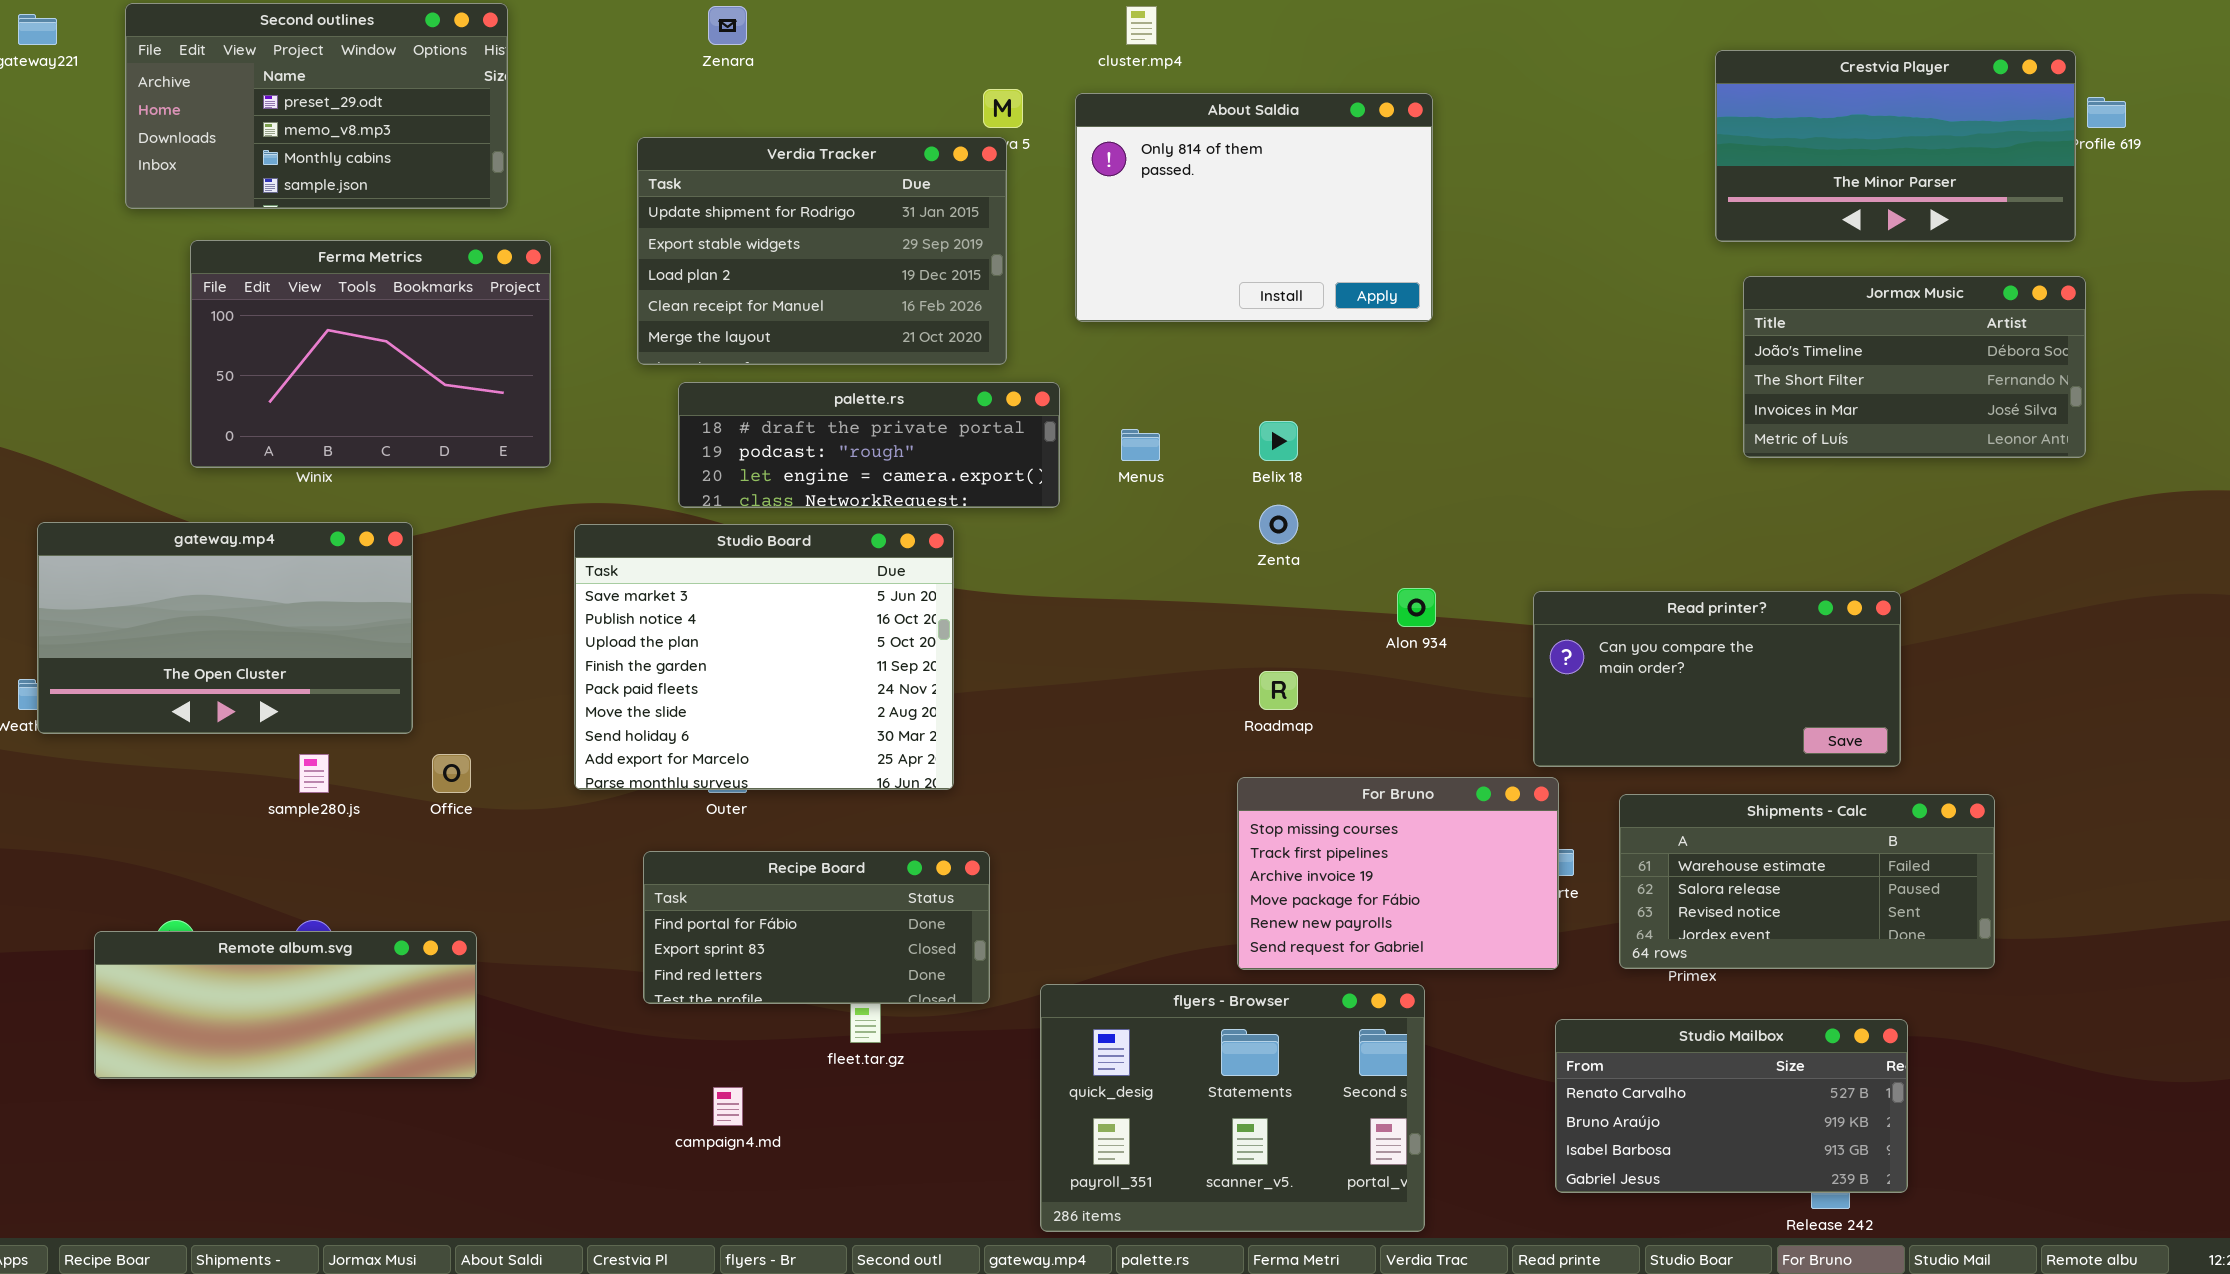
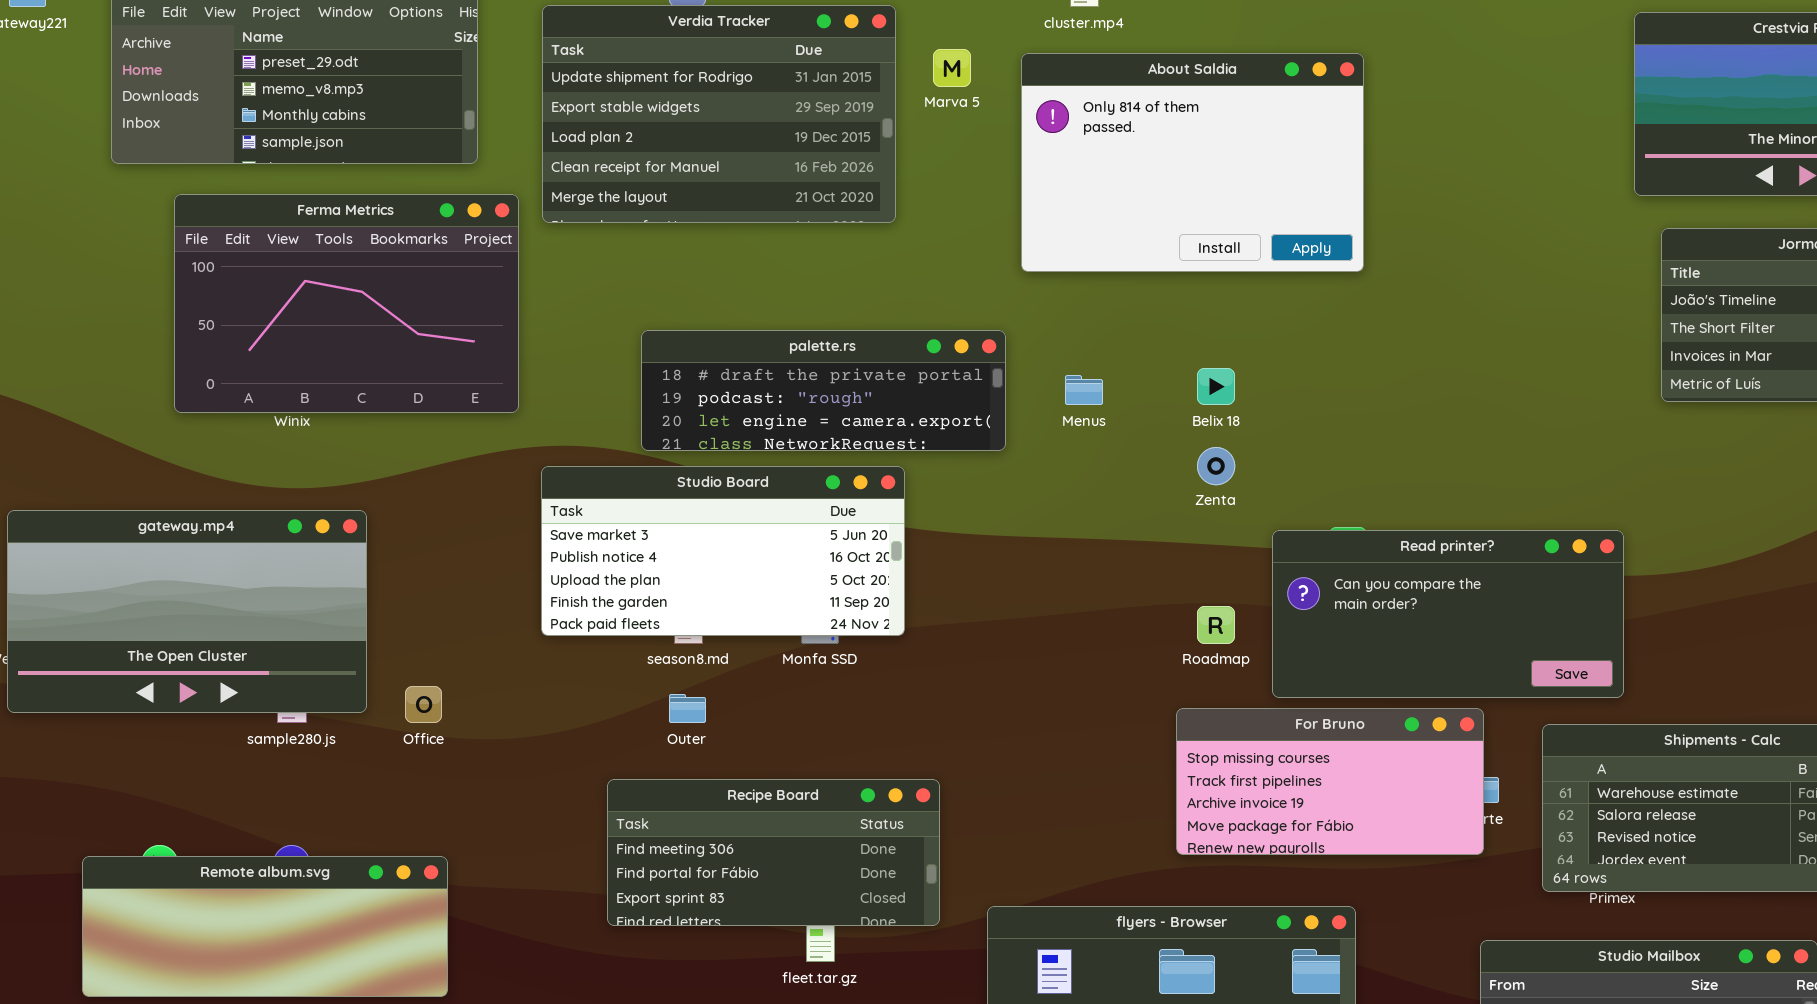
Verdia Tracker: [637,137,1007,365] -> [542,5,896,223], moved
gateway.mp4: [37,522,413,734] -> [7,510,367,713], moved
Studio Board: [574,524,954,790] -> [541,466,905,636], resized
Read printer?: [1533,591,1901,767] -> [1272,530,1624,698], moved
For Bruno: [1237,777,1559,970] -> [1176,708,1484,855], resized
Recipe Board: [643,851,990,1004] -> [607,779,940,926], scrolled up 1 row

